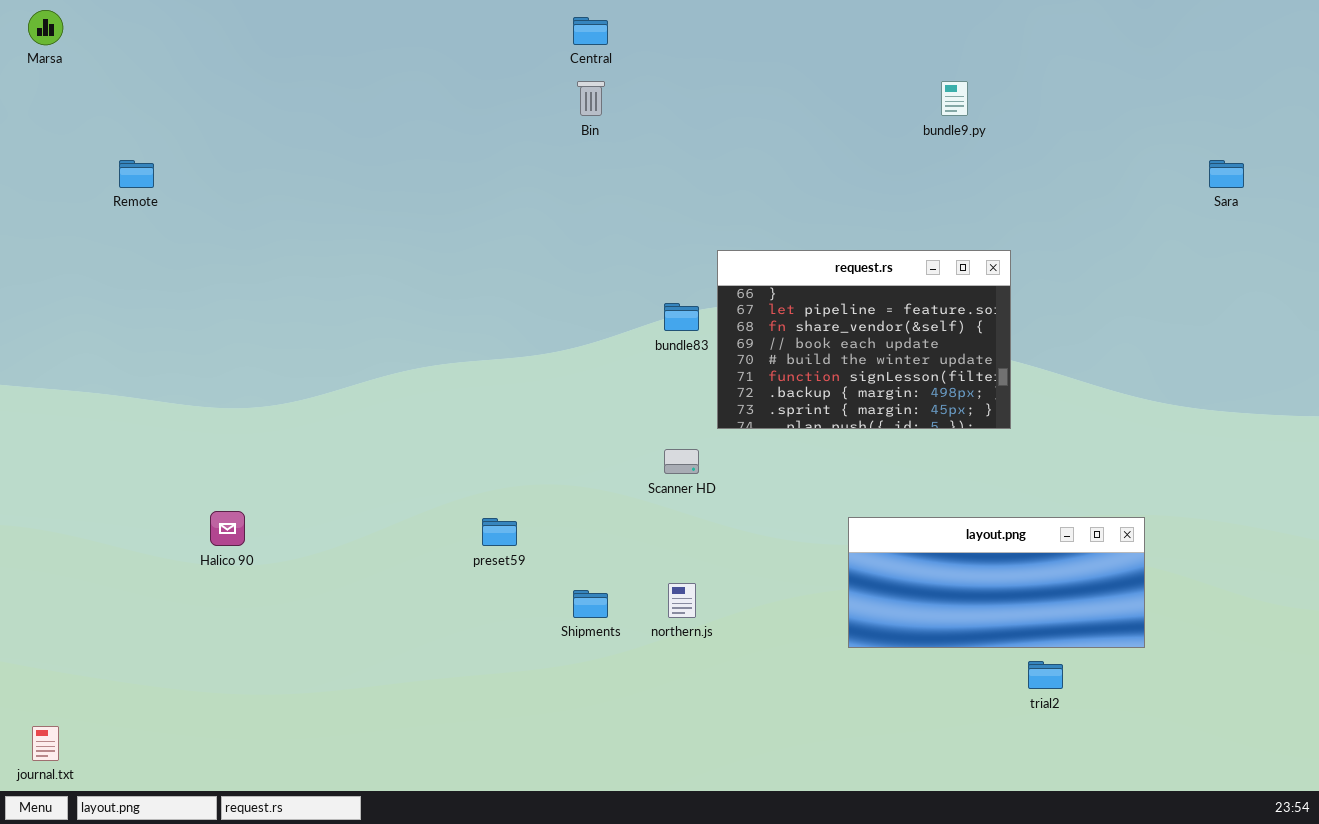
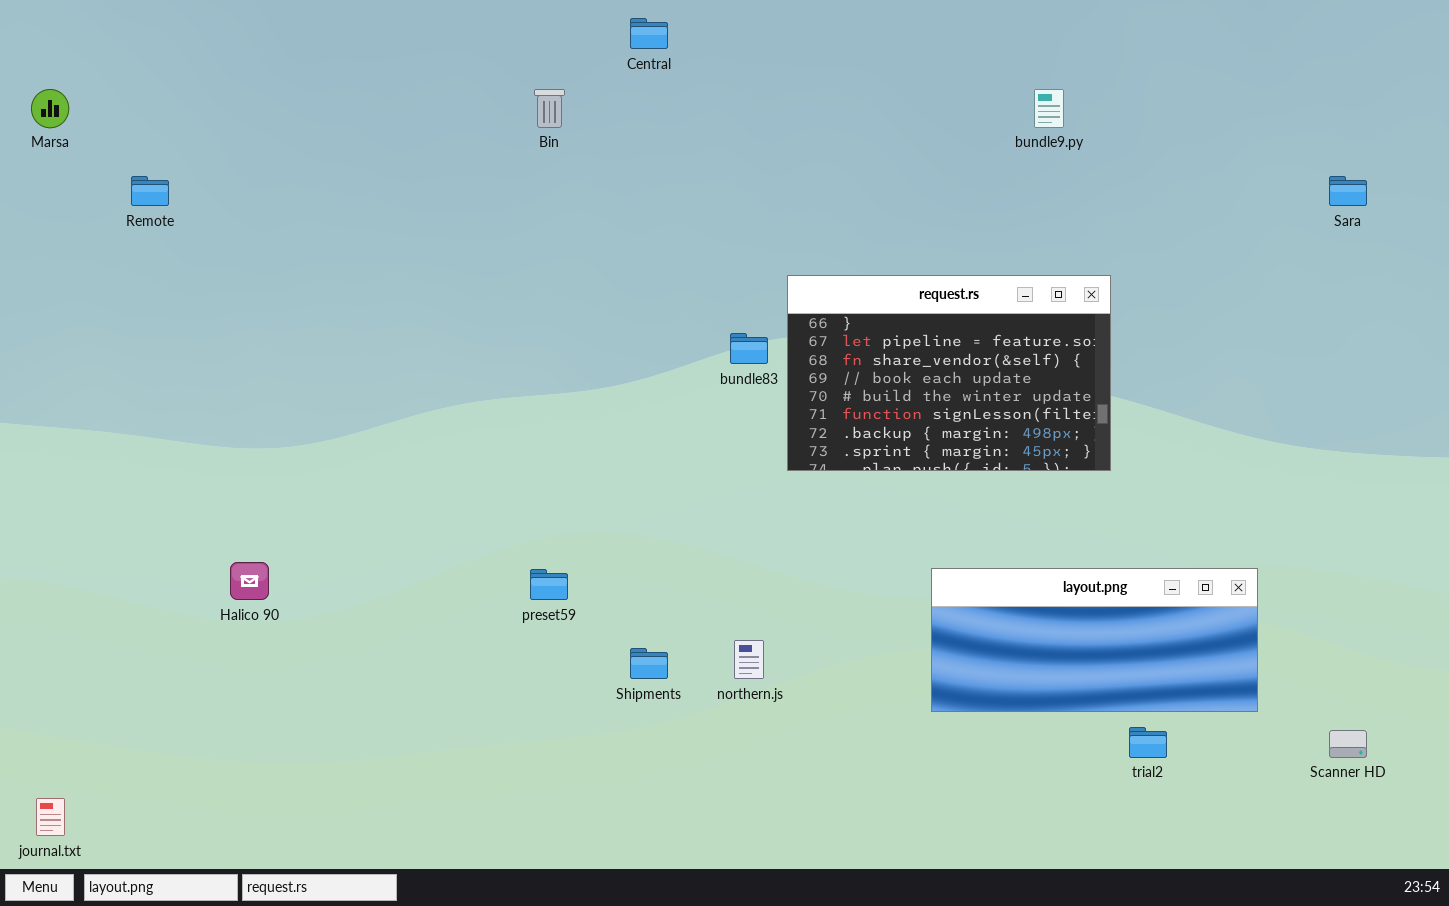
Marsa: [28,10,63,45] -> [31,89,69,128], moved
Bin: [577,81,605,116] -> [534,89,565,128], moved
Scanner HD: [664,449,699,474] -> [1329,730,1367,758], moved

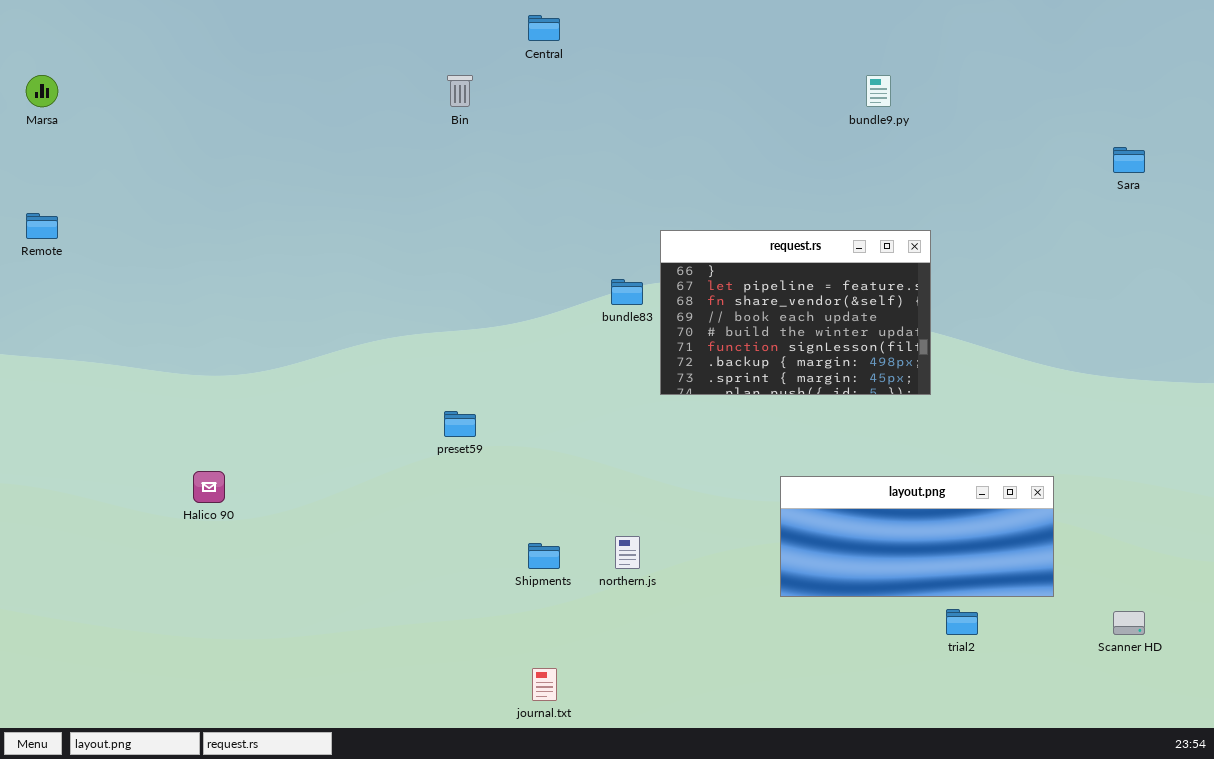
Remote: [131,176,169,206] -> [26,213,58,239], moved
preset59: [530,569,568,600] -> [444,411,476,437], moved
journal.txt: [36,798,65,836] -> [532,668,557,701], moved

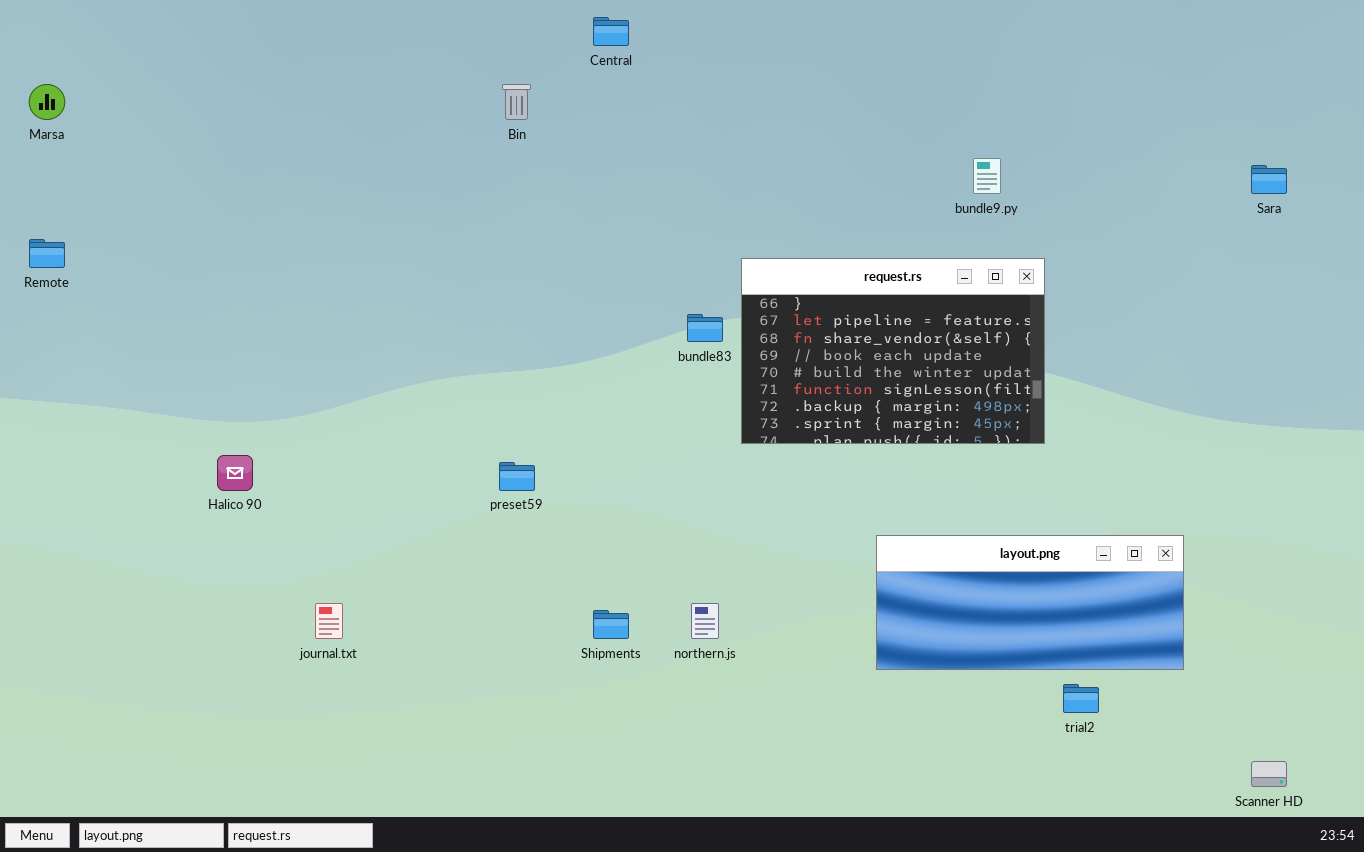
bundle9.py: [866,75,891,107] -> [973,158,1001,194], moved
Halico 90: [193,471,225,503] -> [217,455,253,491], moved
Scanner HD: [1113,611,1145,635] -> [1251,761,1287,787], moved
journal.txt: [532,668,557,701] -> [315,603,343,639], moved

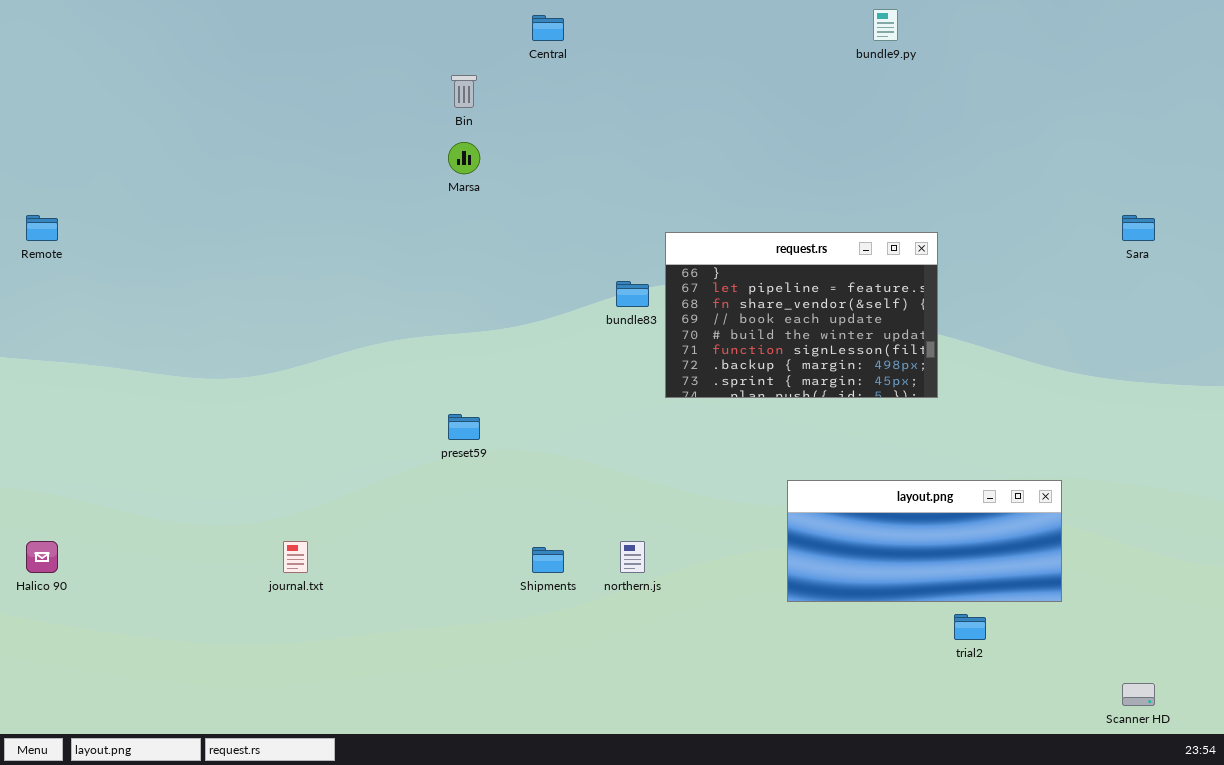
Marsa: [29,84,65,120] -> [448,142,480,174], moved
bundle9.py: [973,158,1001,194] -> [873,9,898,41], moved
Sara: [1251,165,1287,194] -> [1122,215,1155,241], moved
Halico 90: [217,455,253,491] -> [26,541,58,573], moved

